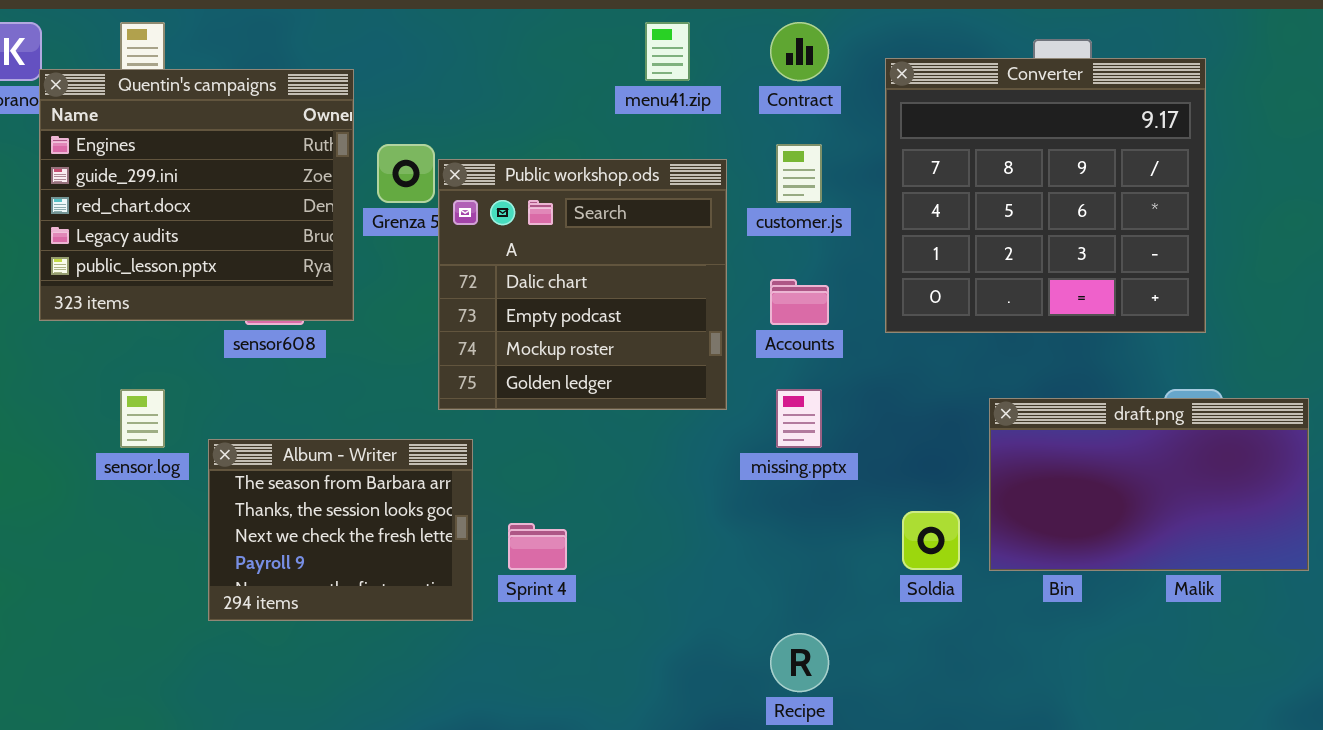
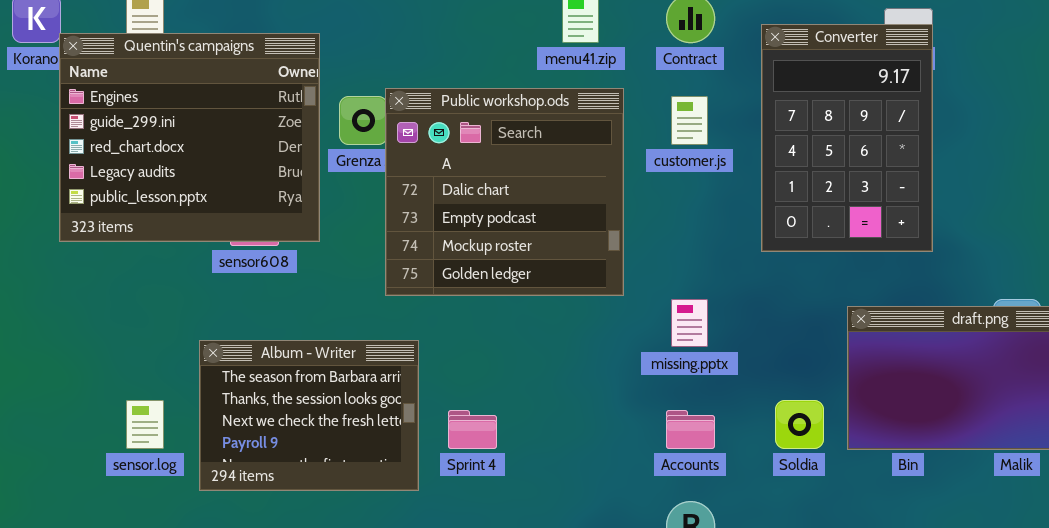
Converter: [885,58,1206,333] -> [761,24,933,252], resized
Public workshop.ods: [438,159,727,410] -> [385,88,624,296], moved
Accounts: [770,279,829,325] -> [666,410,715,449], moved
sensor.log: [120,389,165,448] -> [126,400,164,449], moved

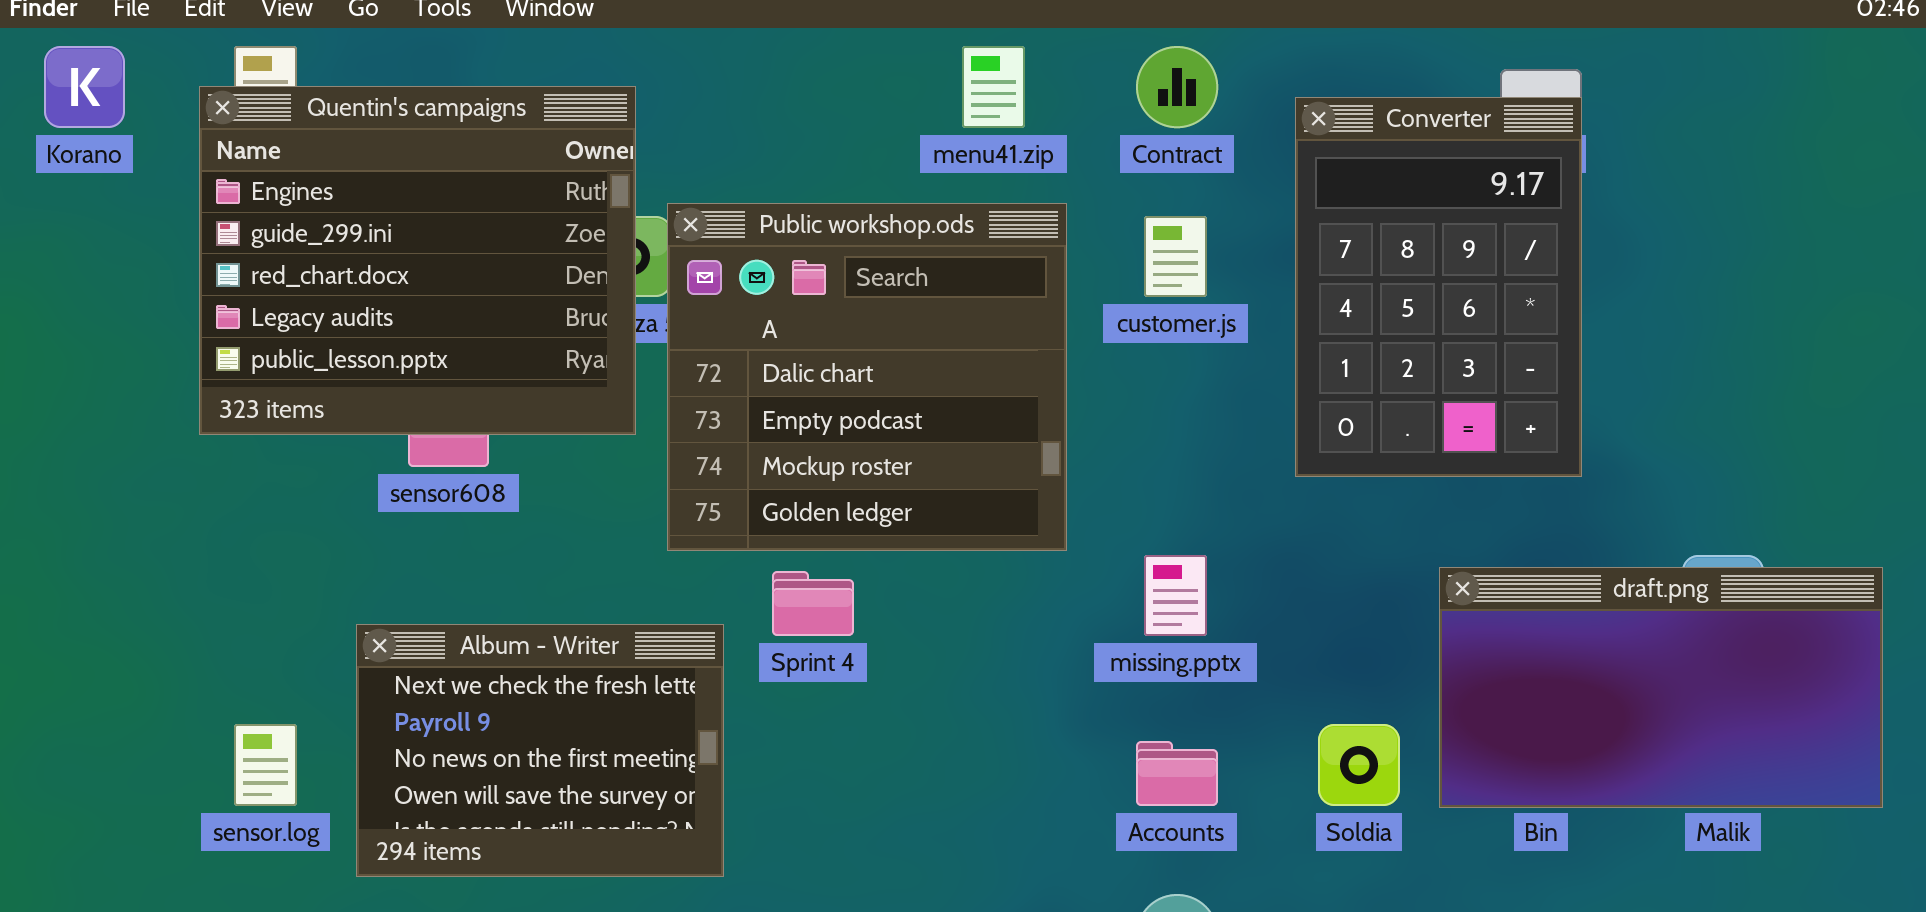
Quentin's campaigns: [59,33,320,242] -> [199,86,636,435], moved
Album - Writer: [199,340,419,491] -> [356,624,724,877], scrolled down 2 rows
Sprint 4: [448,410,497,449] -> [772,571,854,636], moved

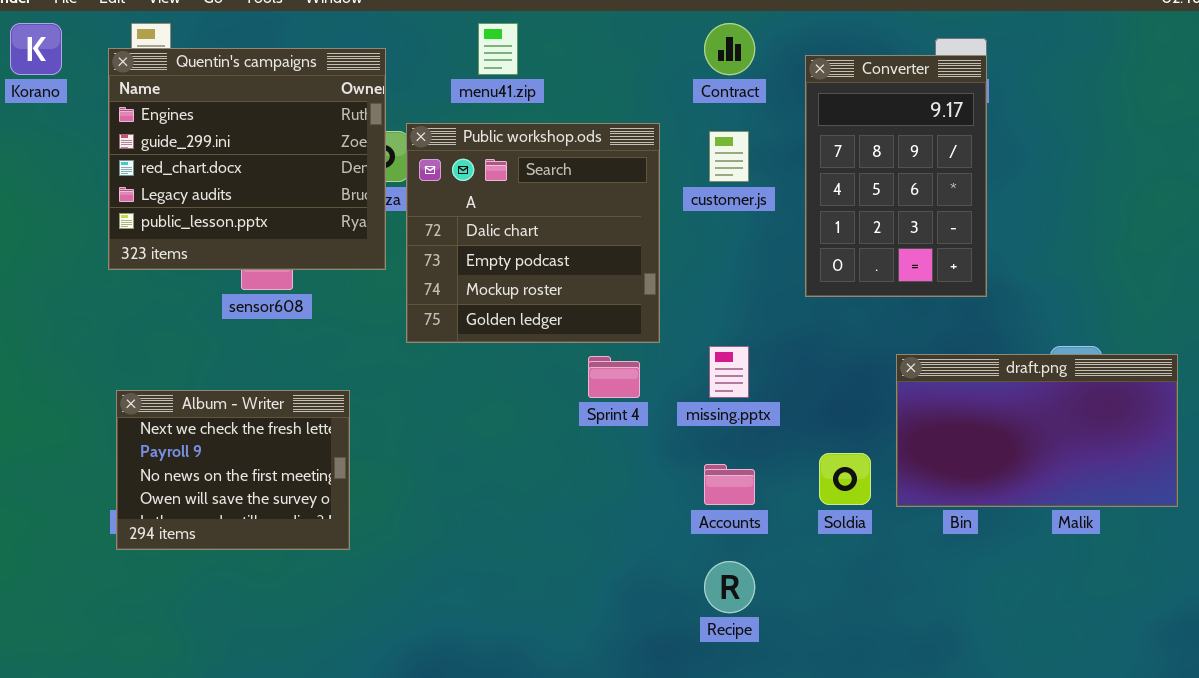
menu41.zip: [962,46,1025,128] -> [478,23,518,75], moved
Sprint 4: [772,571,854,636] -> [588,356,640,398], moved
Album - Writer: [356,624,724,877] -> [116,390,350,550], moved

